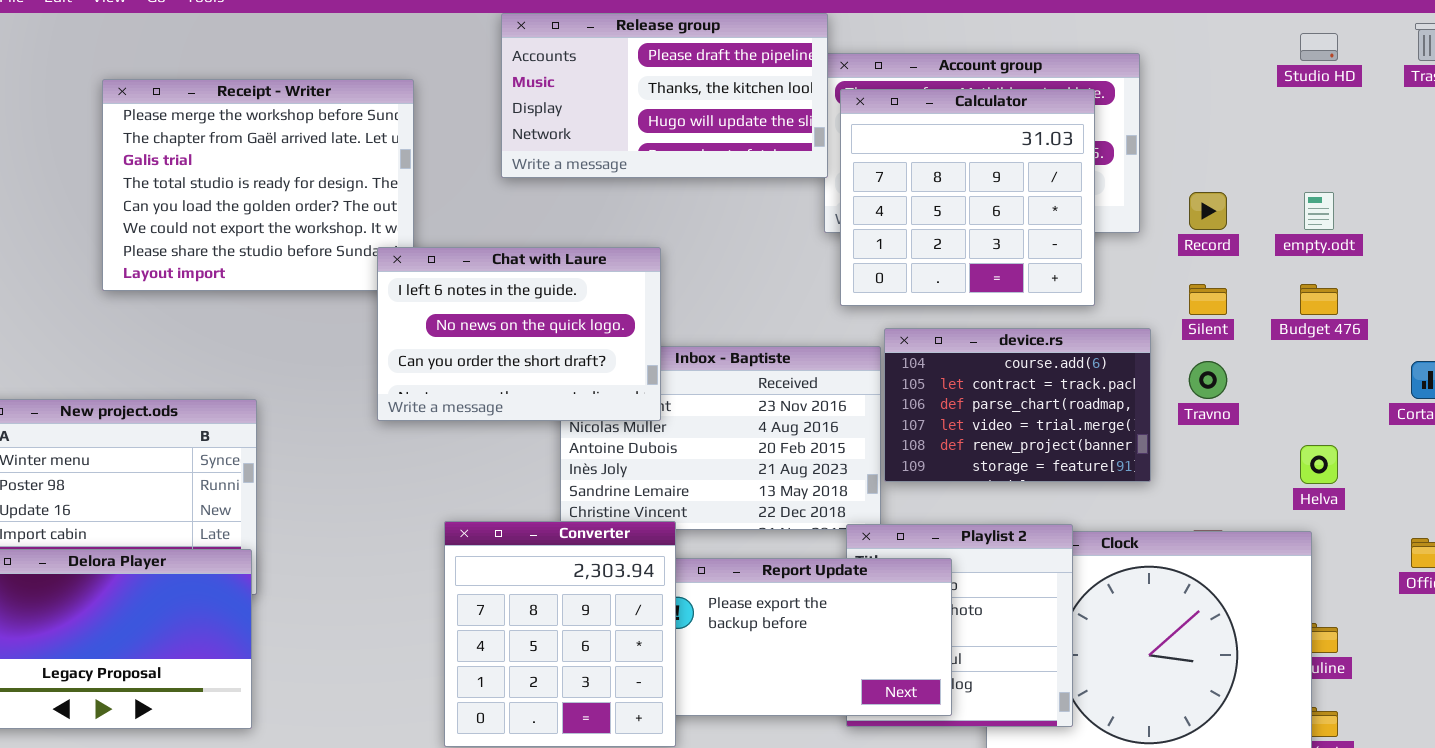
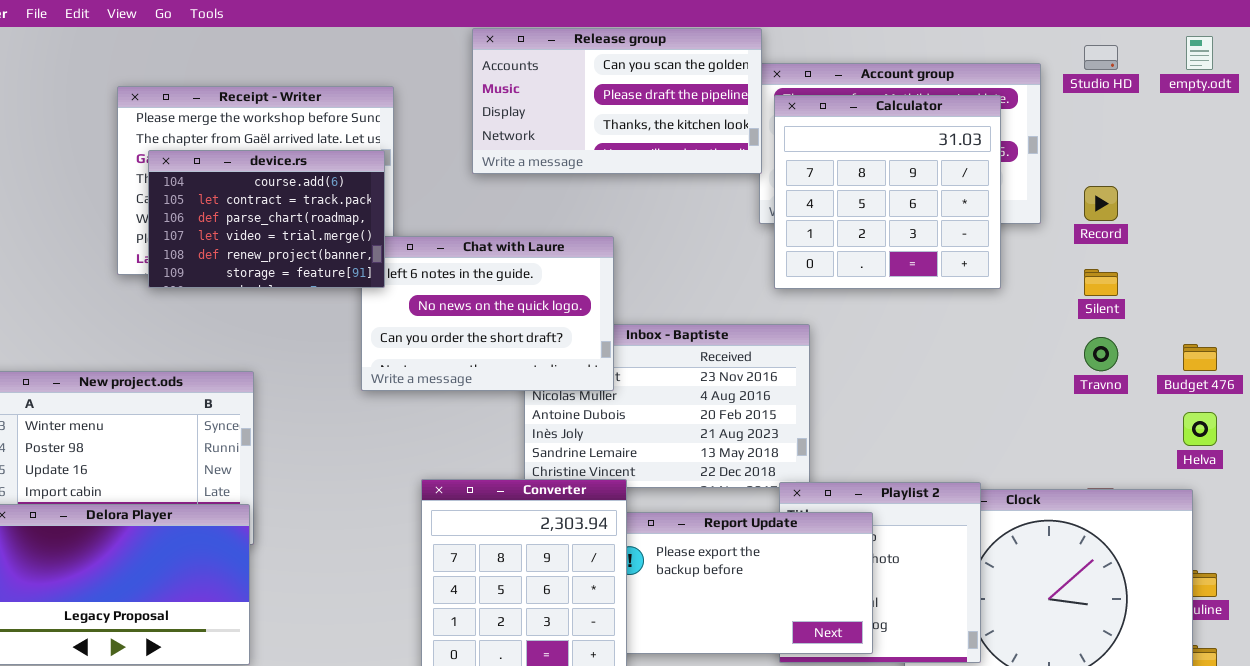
Release group: [501,13,828,178] -> [472,28,762,174], scrolled up 1 row
Studio HD: [1300,33,1338,61] -> [1084,45,1118,70], moved
empty.odt: [1304,192,1334,230] -> [1186,36,1213,70], moved
Budget 476: [1300,284,1338,315] -> [1183,344,1217,371], moved
device.rs: [884,328,1151,482] -> [148,150,385,288], moved

